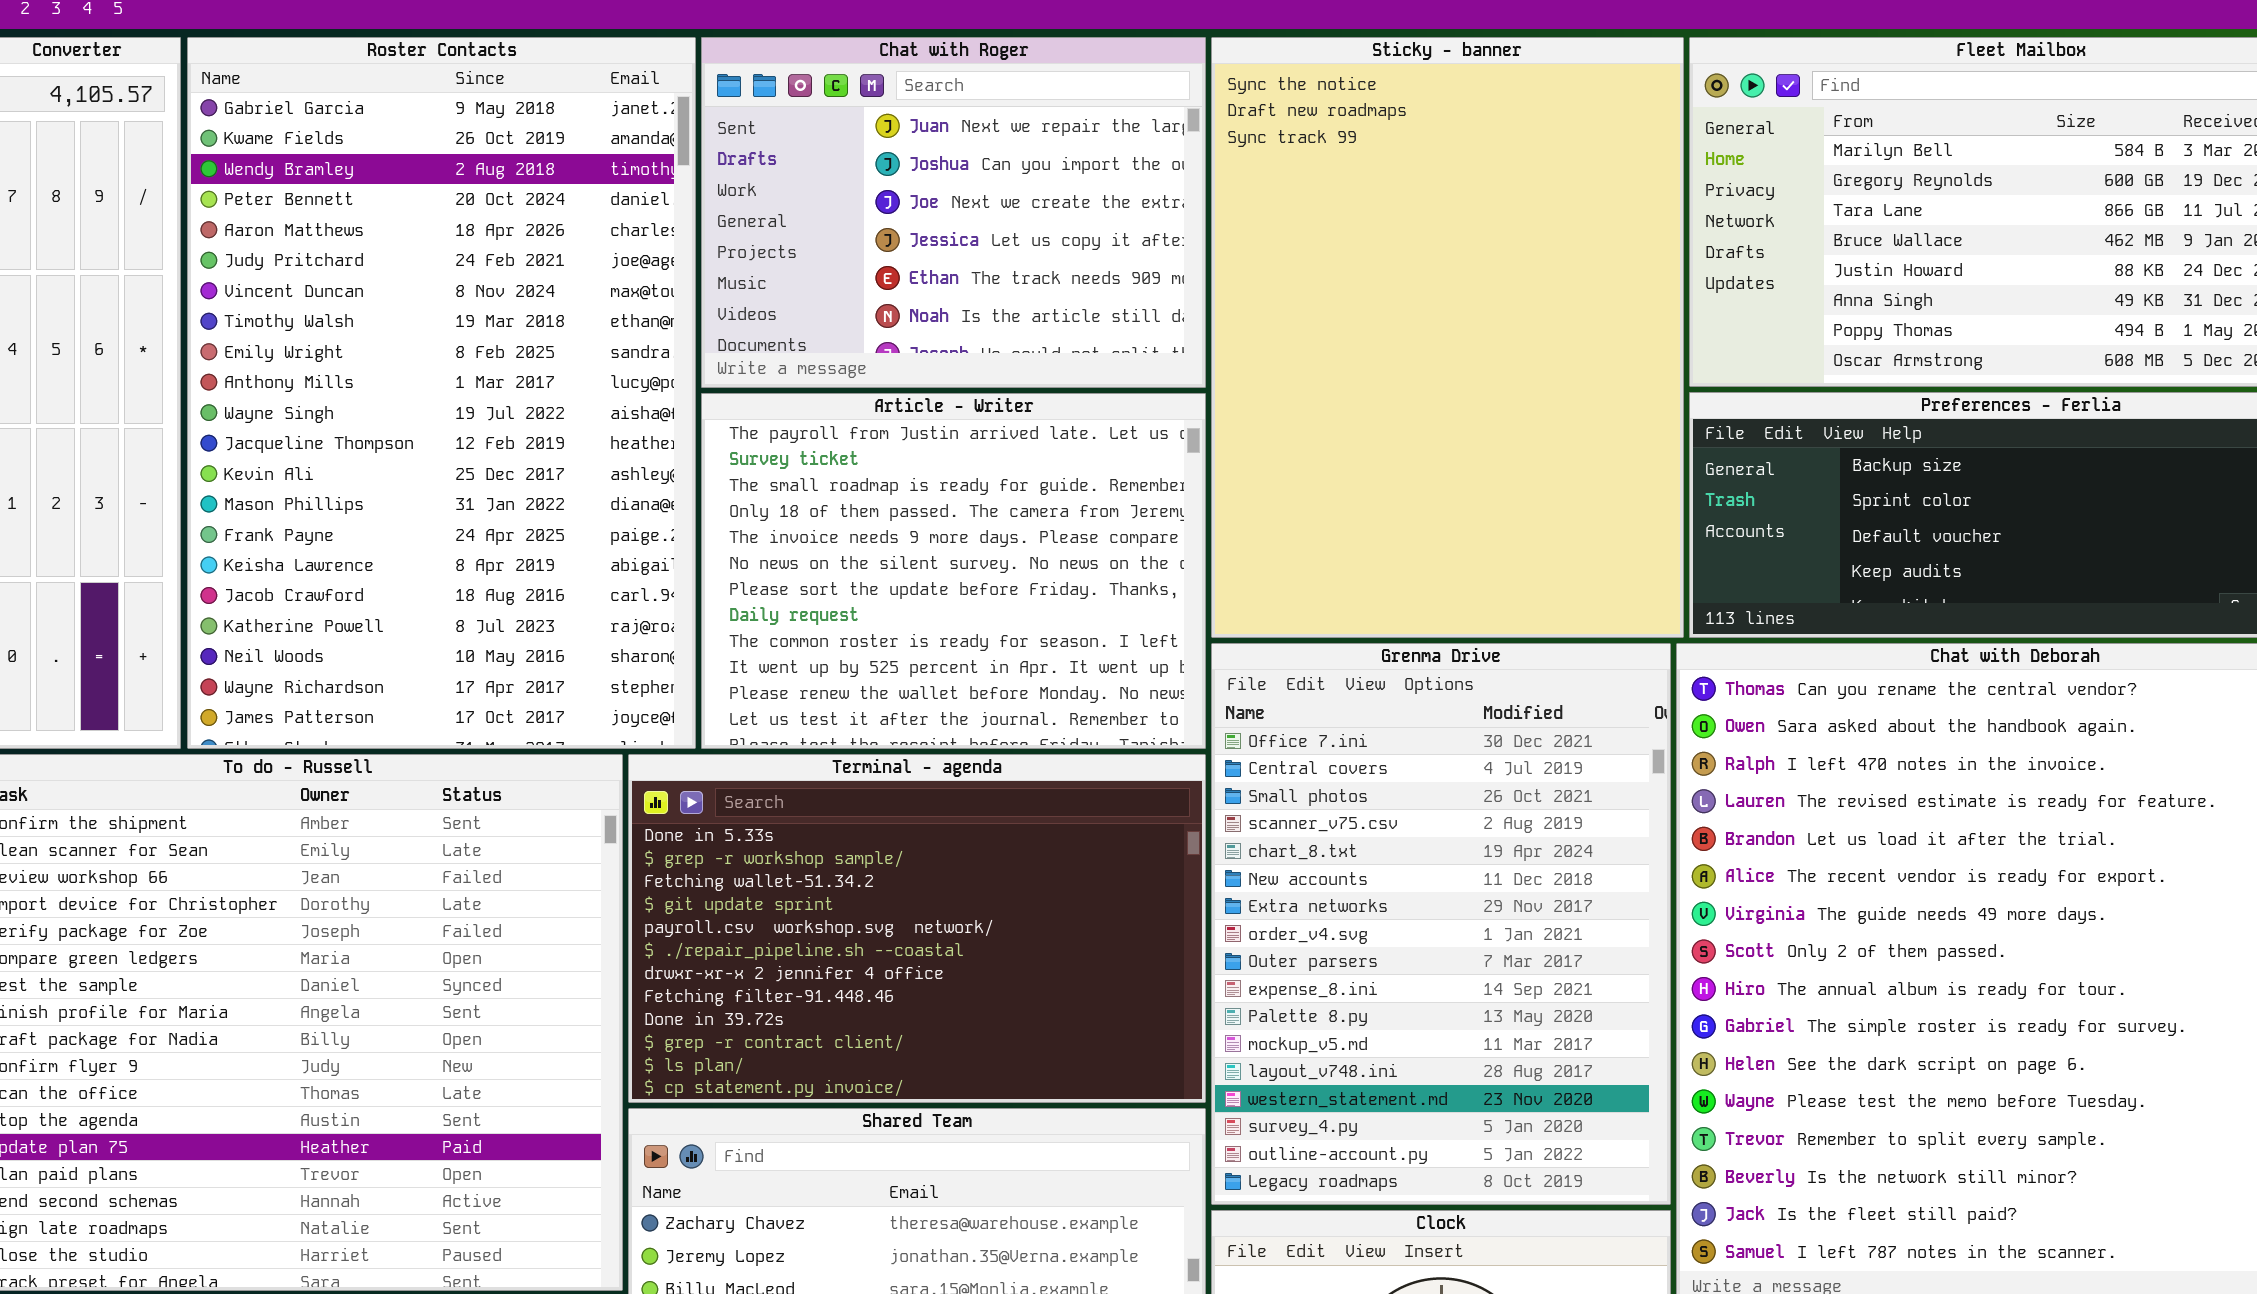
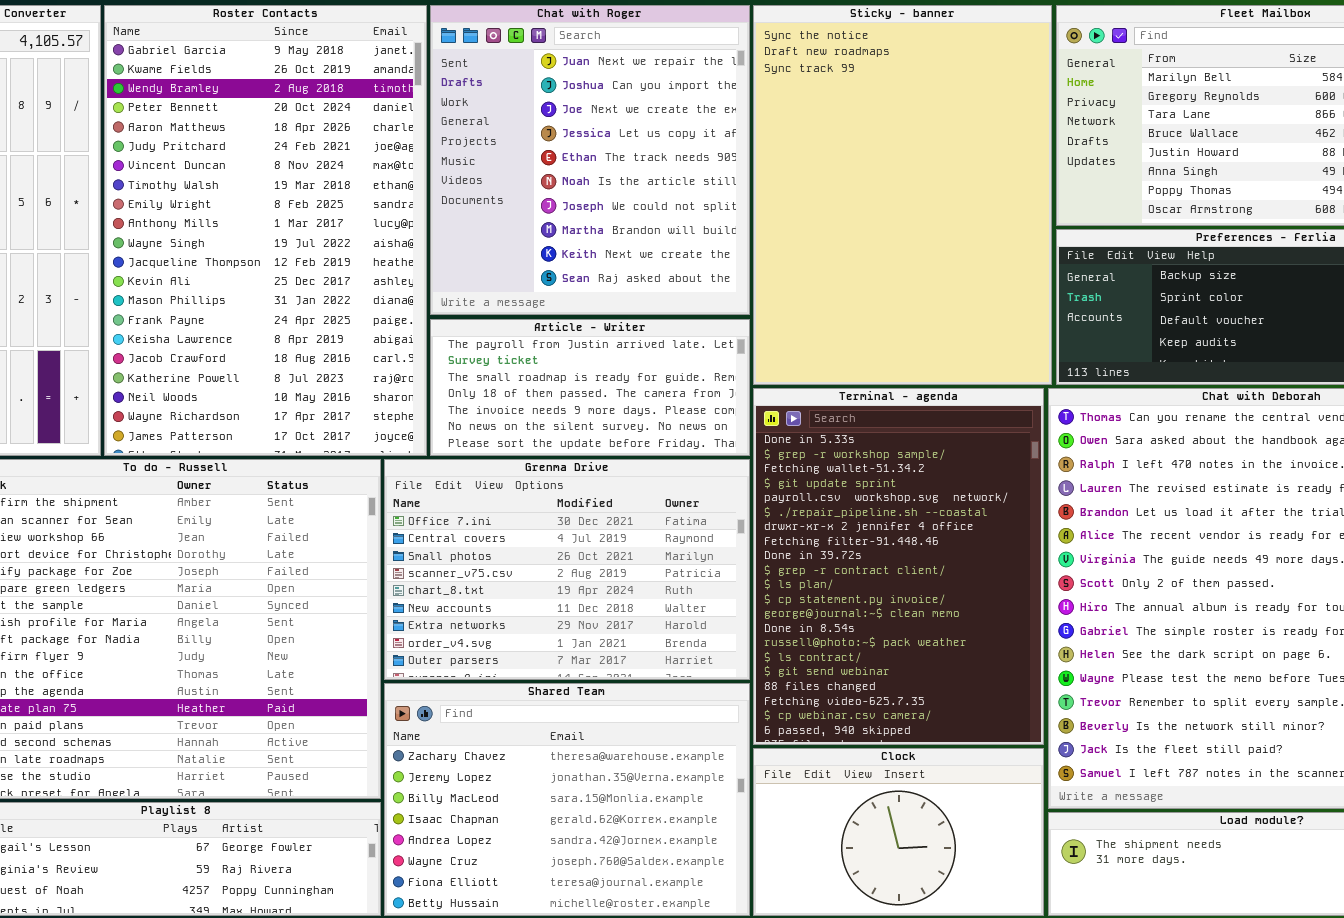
Chat with Roger: [701,37,1206,388] -> [430,5,750,315], resized
Article - Writer: [701,393,1206,749] -> [430,319,750,456], resized
Grenma Drive: [1211,643,1671,1205] -> [384,459,750,680], moved, resized
Terminal - agenda: [628,754,1206,1103] -> [753,388,1044,745], moved, resized

